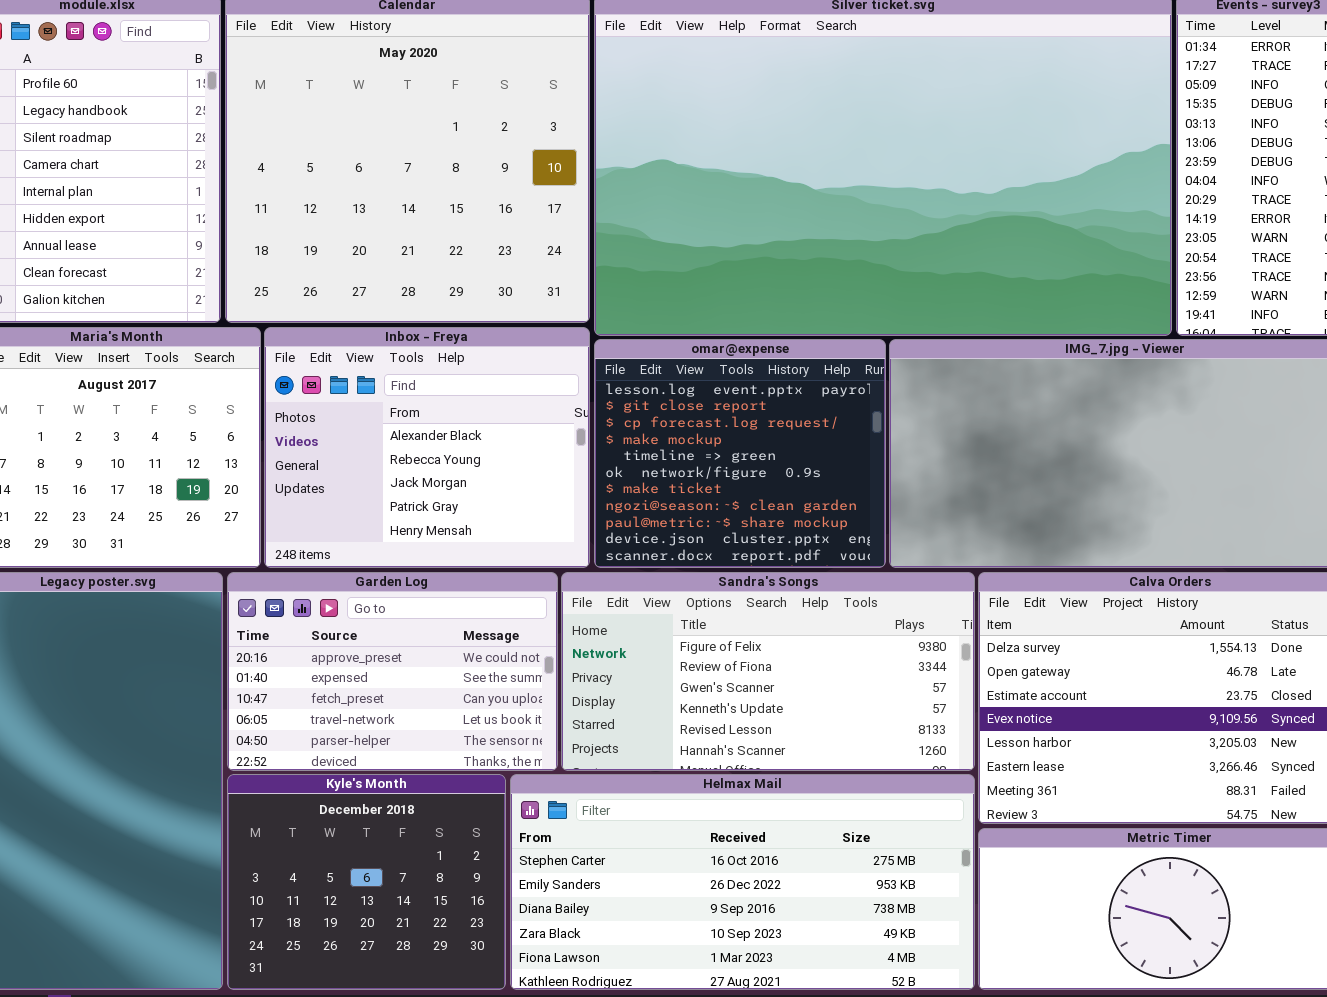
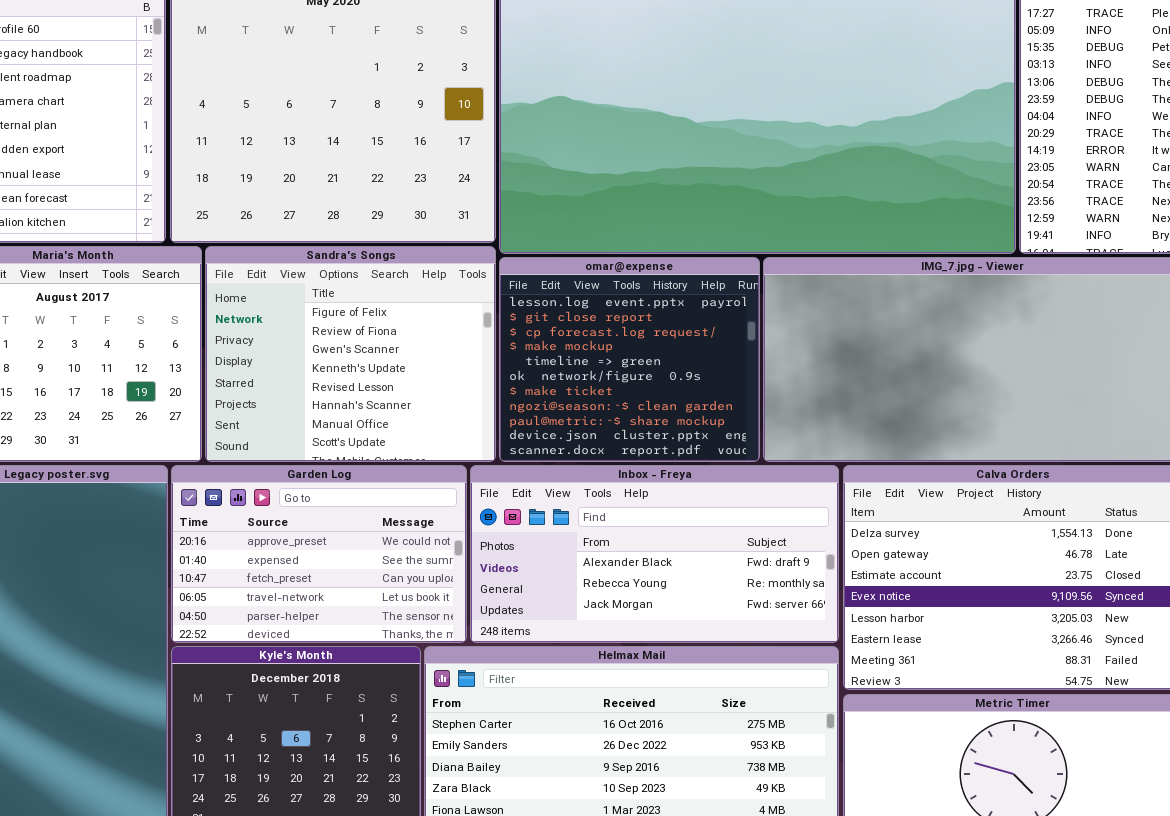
Inbox - Freya: [264,327,590,568] -> [470,465,839,643], moved, resized
Sandra's Songs: [561,572,975,771] -> [205,246,496,462], moved, resized

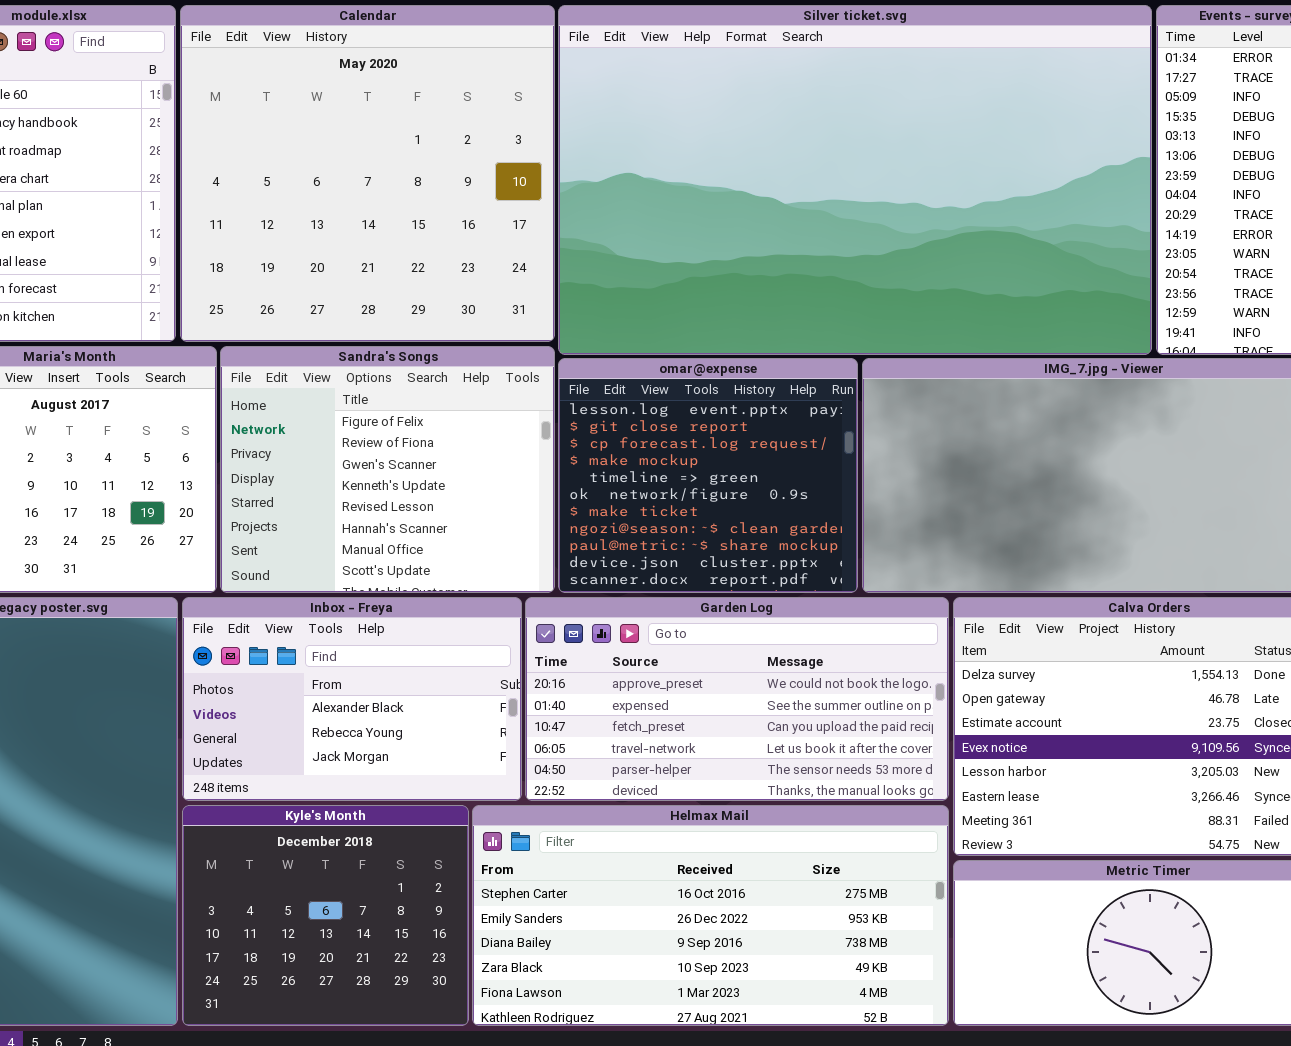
Garden Log: [171,465,467,643] -> [525,597,949,801], moved, resized
Inbox - Freya: [470,465,839,643] -> [182,597,522,801], moved, resized

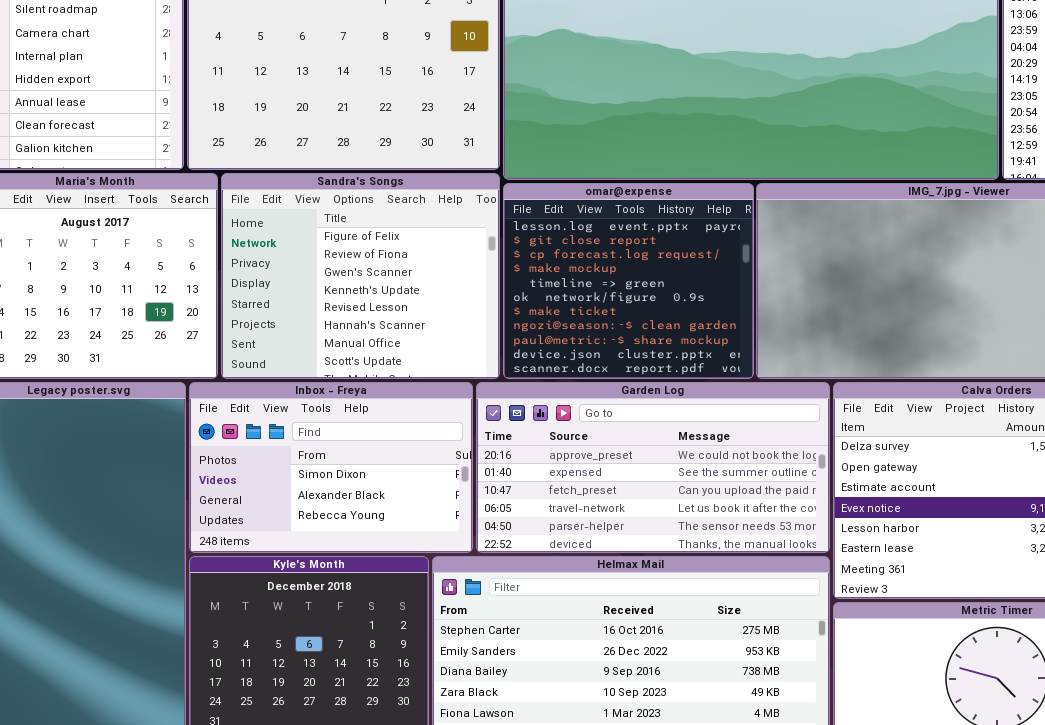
Inbox - Freya: [182,597,522,801] -> [189,382,473,553], scrolled up 1 row

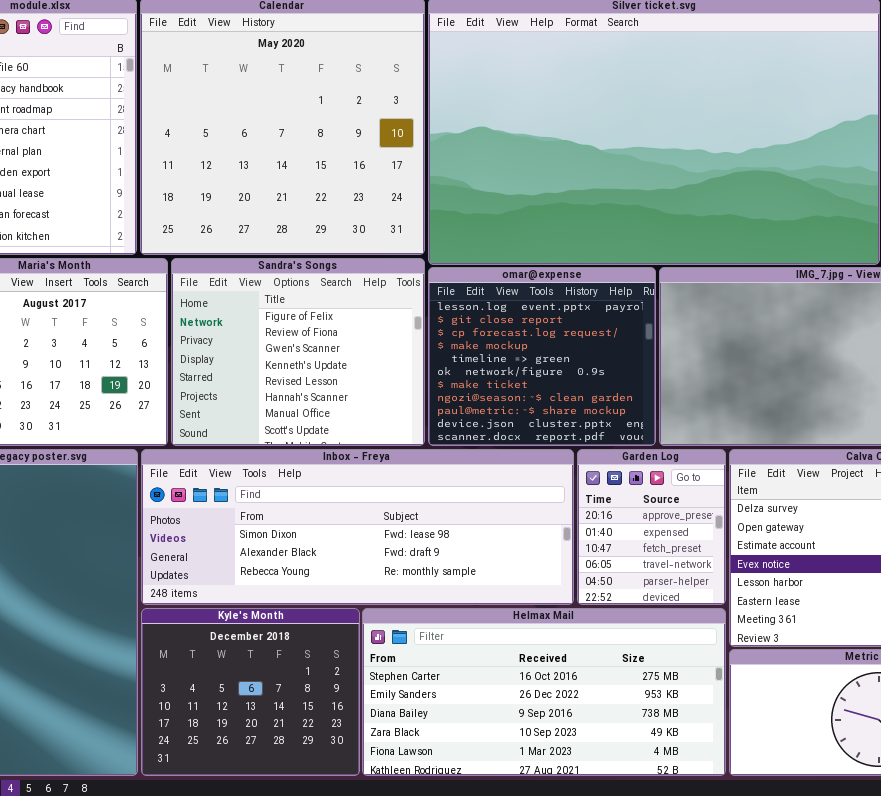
Inbox - Freya: [189,382,473,553] -> [141,449,574,605], resized
Garden Log: [476,382,830,553] -> [577,449,726,605], resized

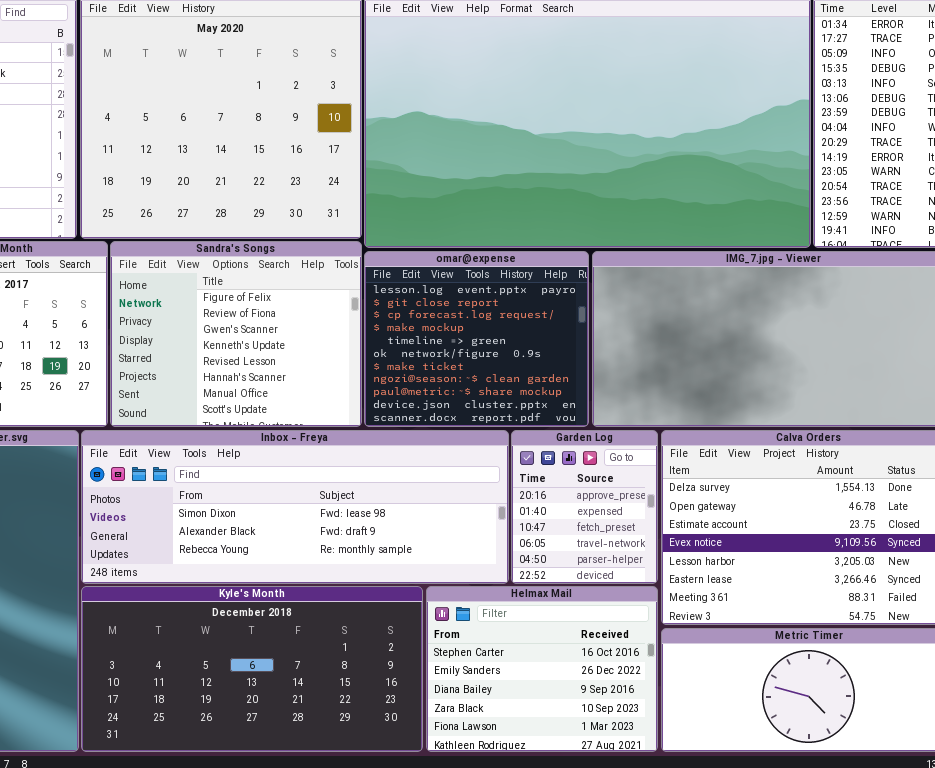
Kyle's Month: [141,608,360,776] -> [81,586,423,752], resized
Helmax Mail: [362,608,726,776] -> [426,586,658,752], resized

